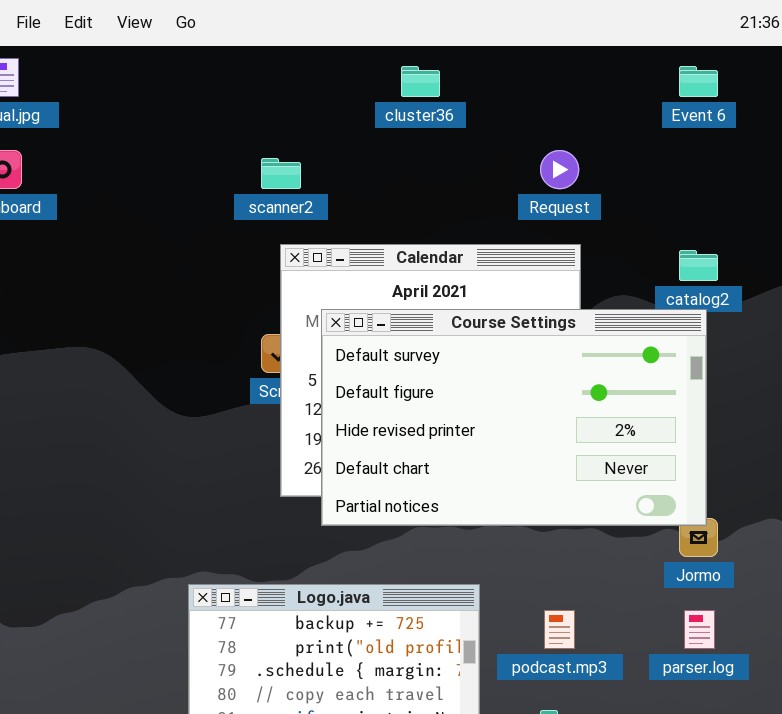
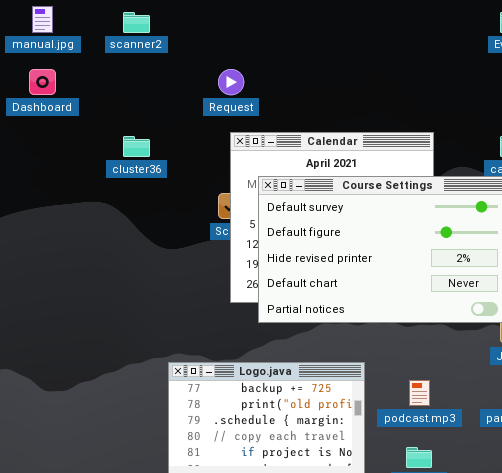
cluster36: [401,66,440,97] -> [123,136,150,157], moved
Request: [540,150,579,189] -> [218,69,244,95], moved
scanner2: [261,158,301,189] -> [123,12,150,33], moved

